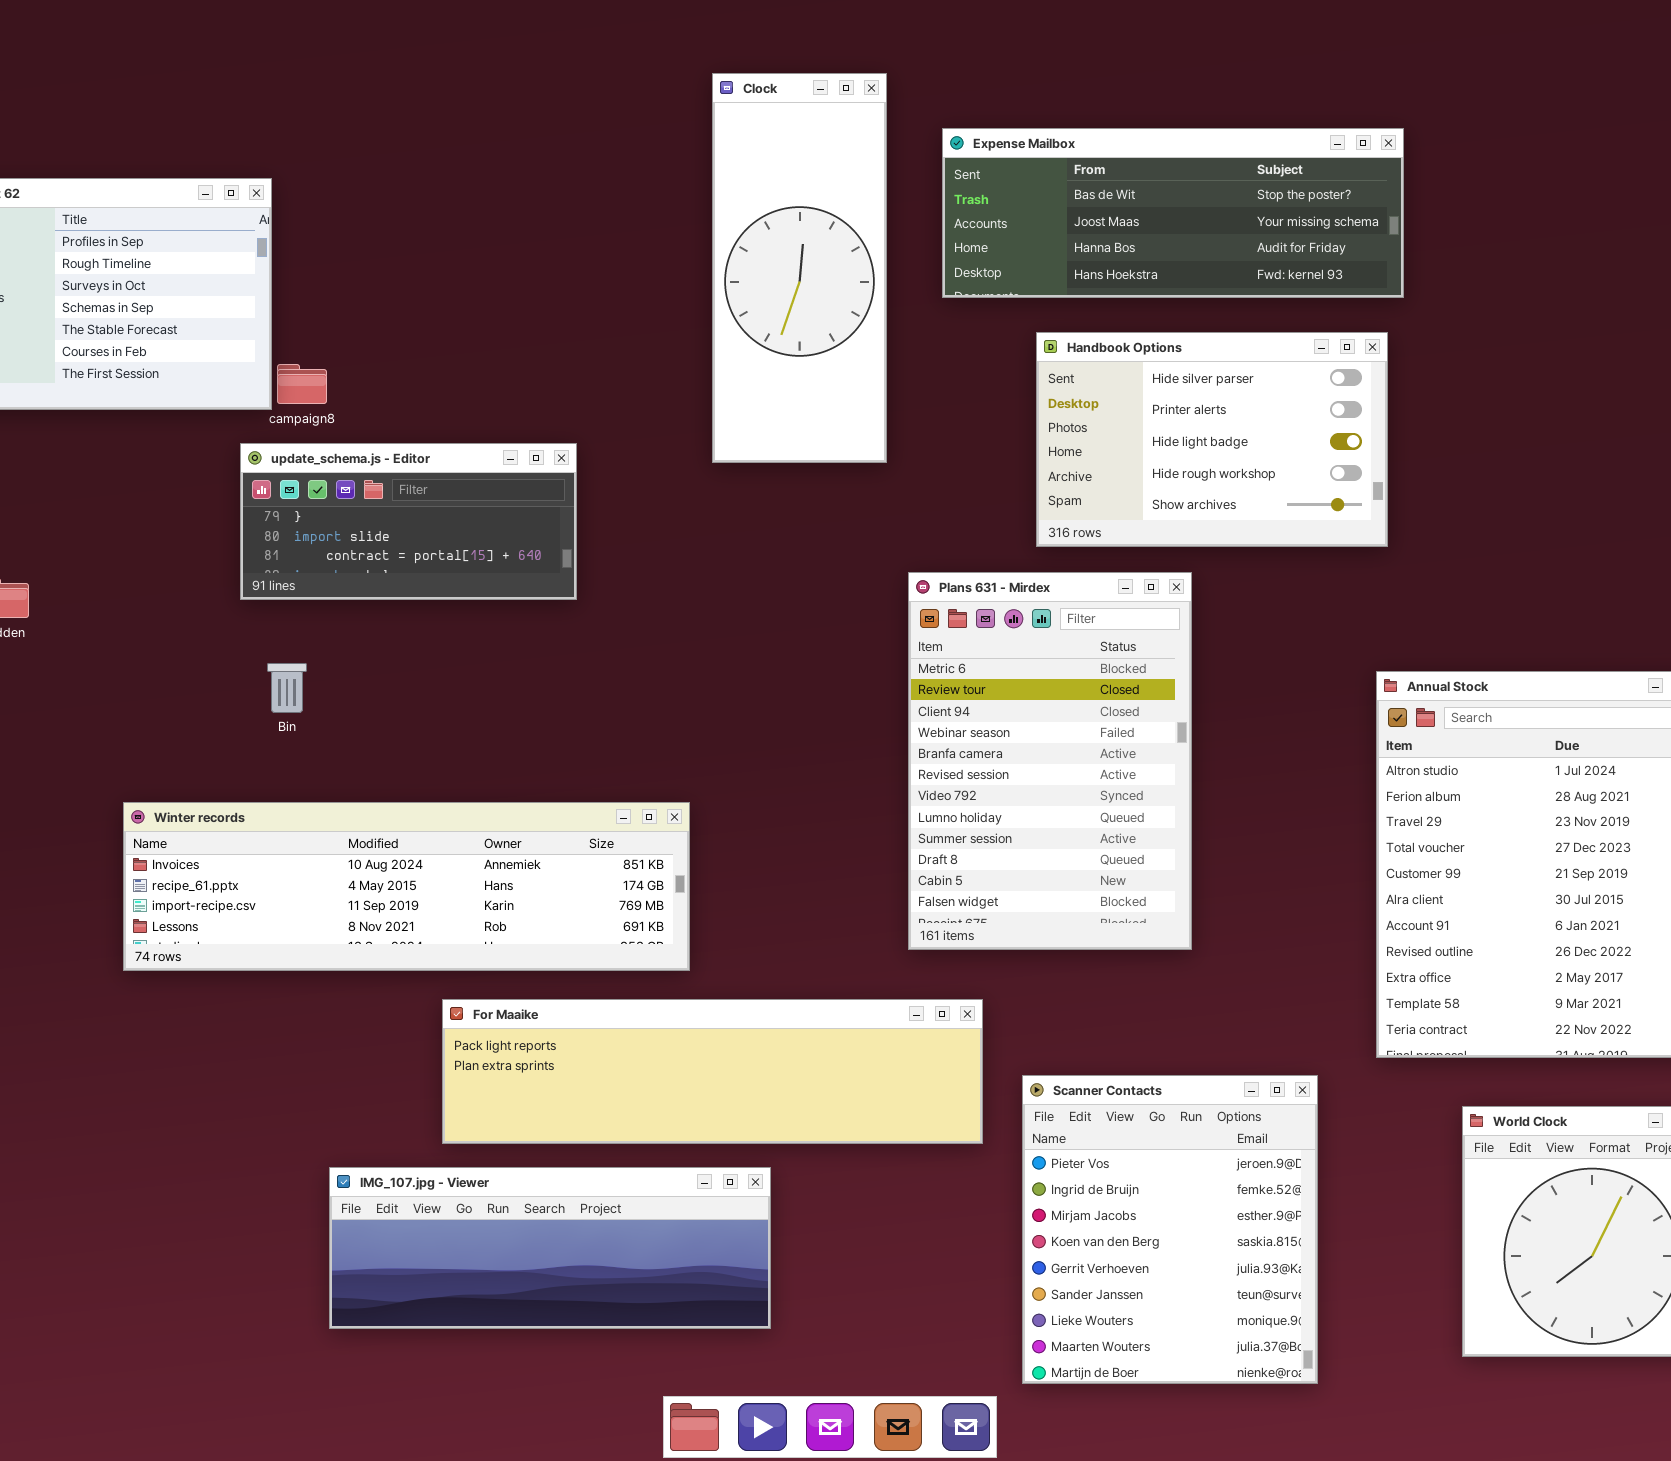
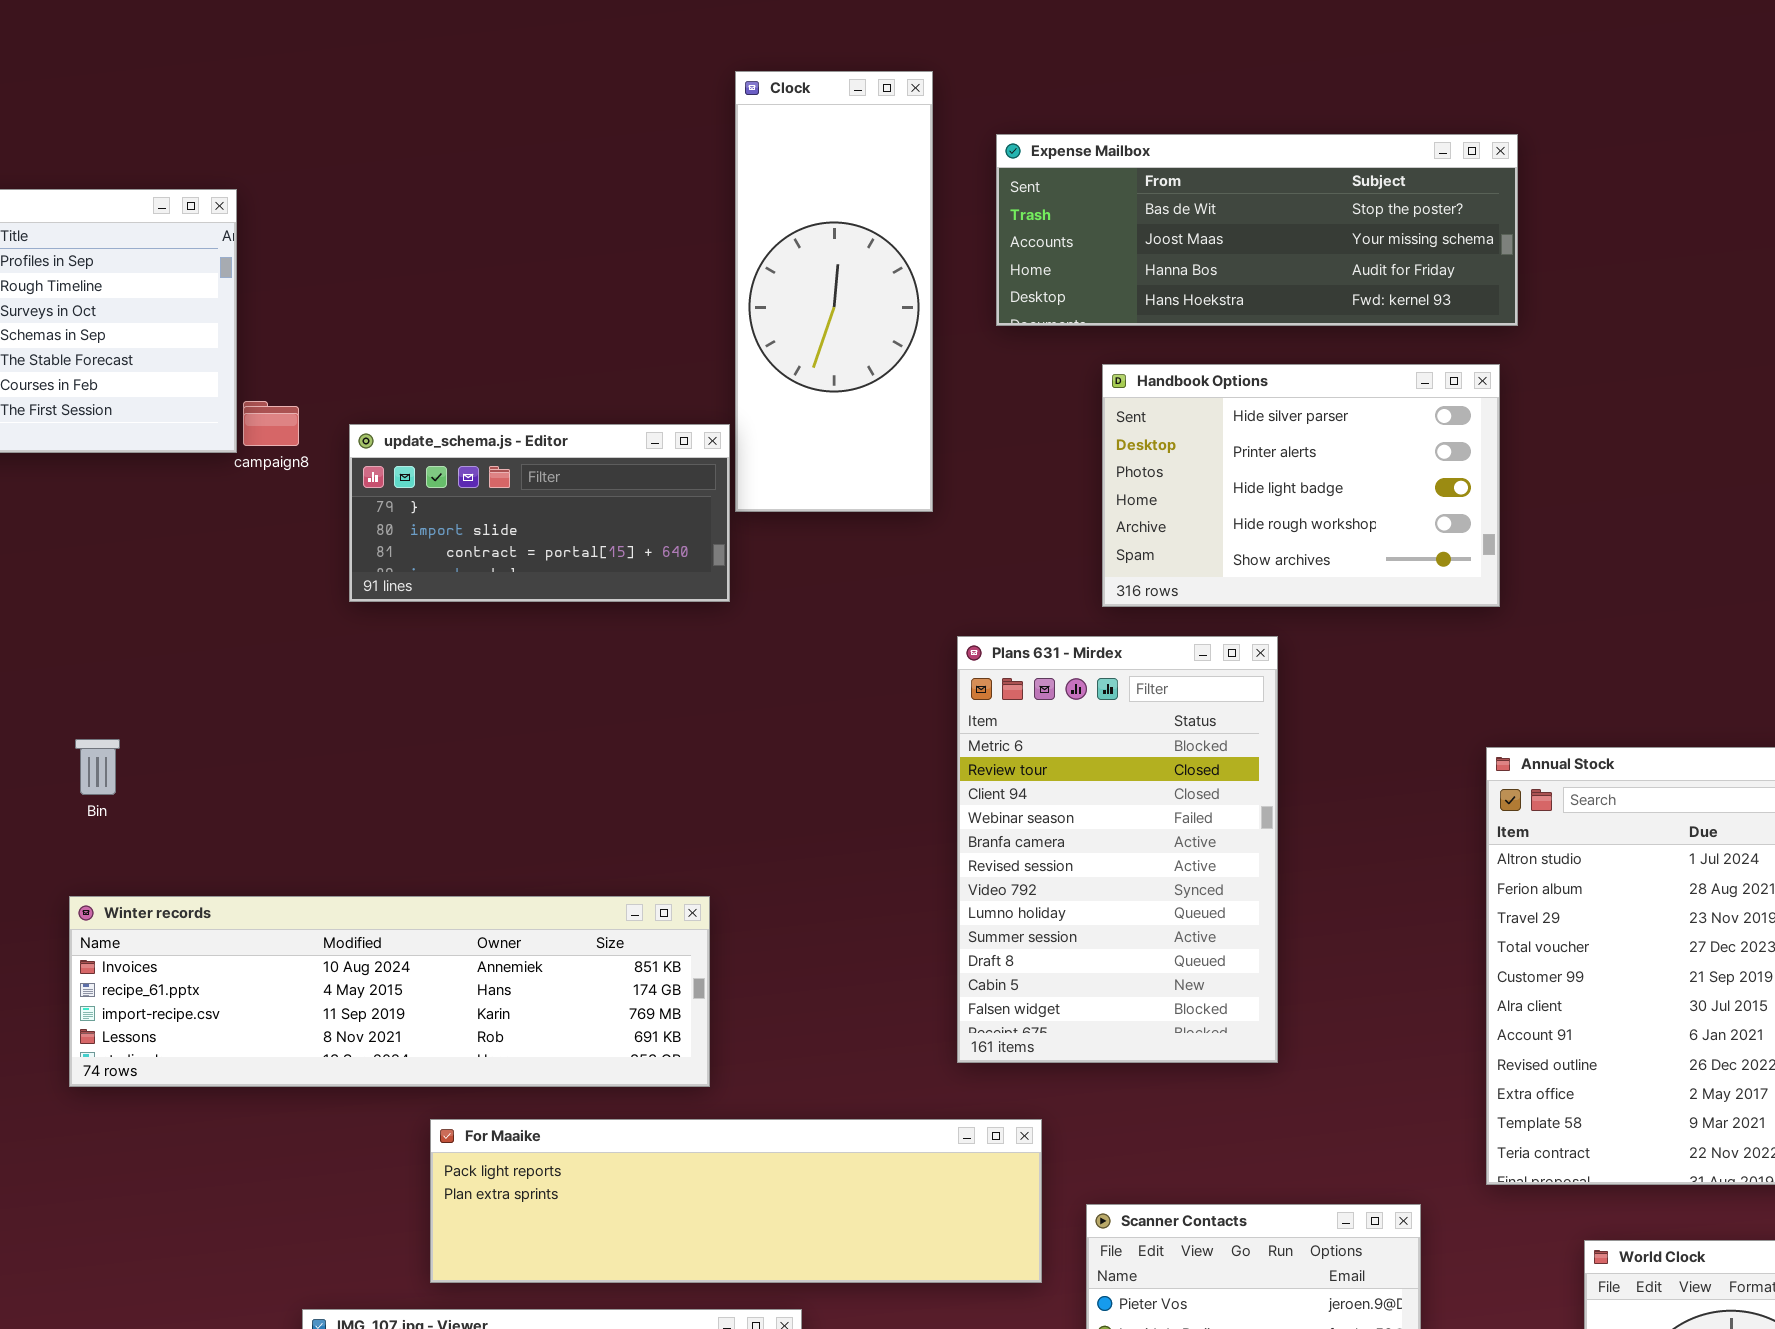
update_schema.js - Editor: [240,443,577,600] -> [349,424,730,602], moved
Bin: [267,663,307,713] -> [75,739,120,795], moved

